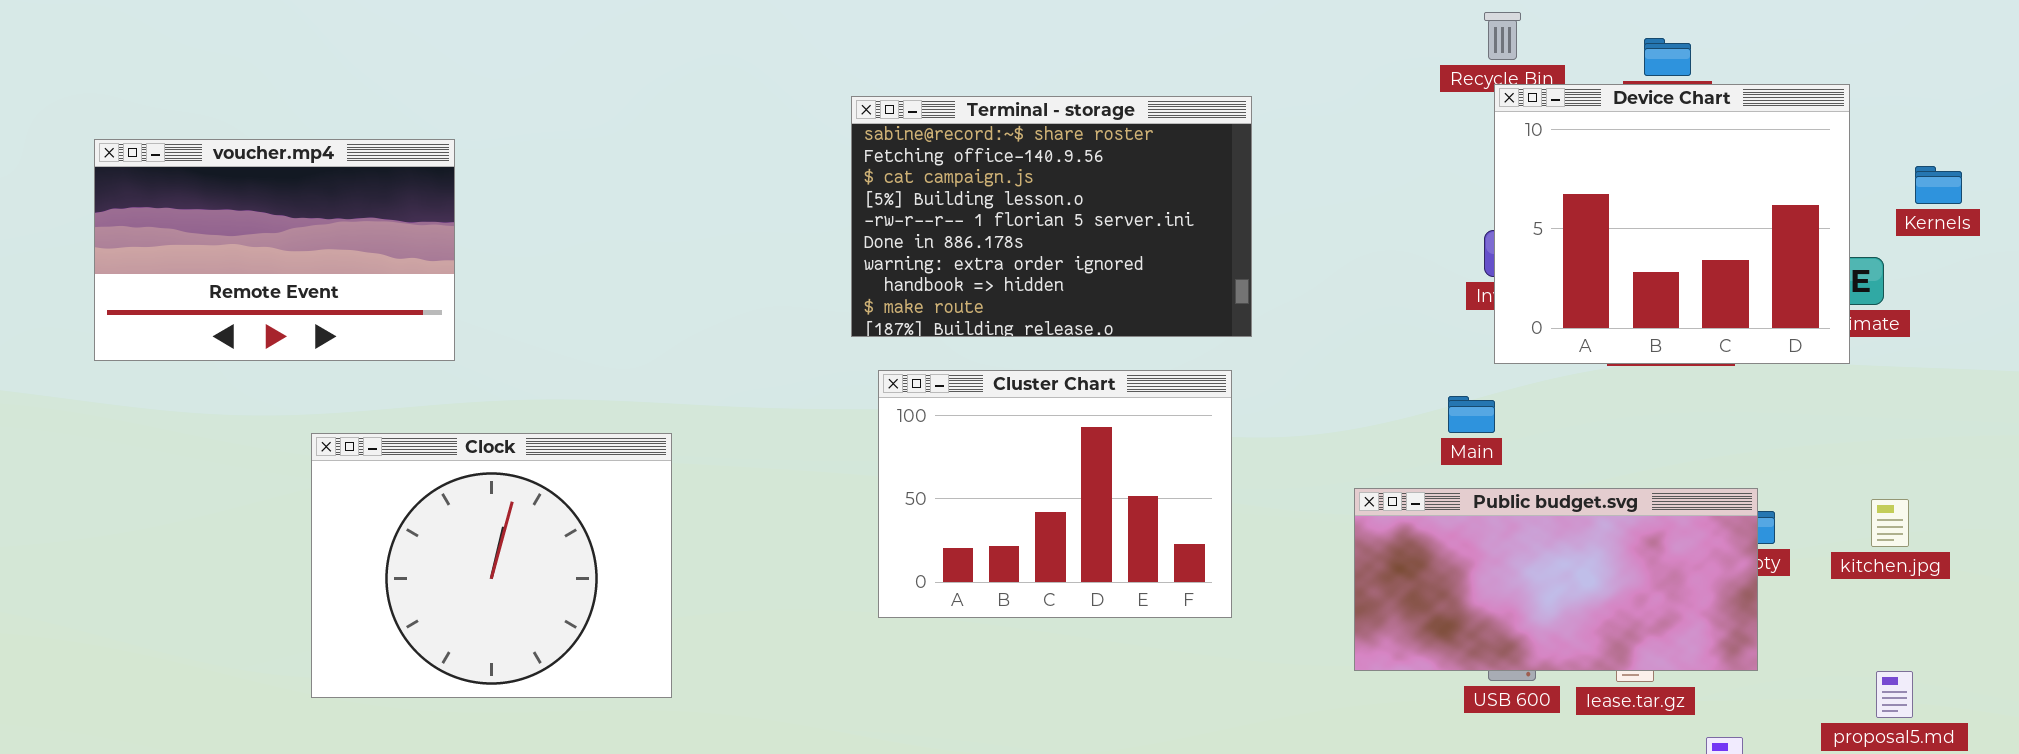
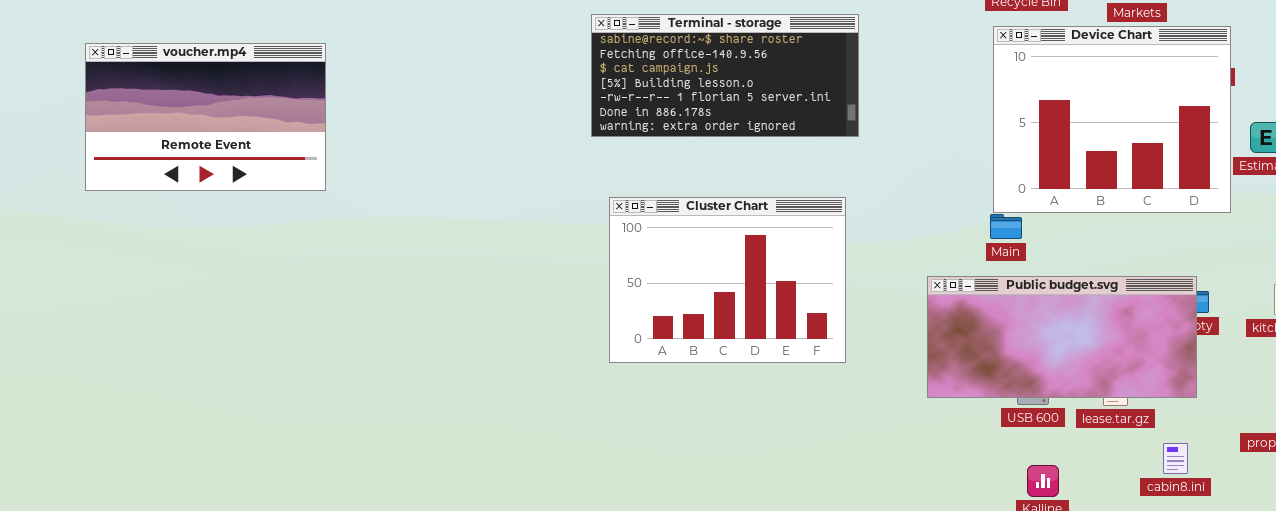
Device Chart: [1494,84,1850,364] -> [993,26,1231,213], moved
Terminal - storage: [851,96,1252,337] -> [591,14,859,137], resized
Clock: [311,433,672,698] -> none, closed

